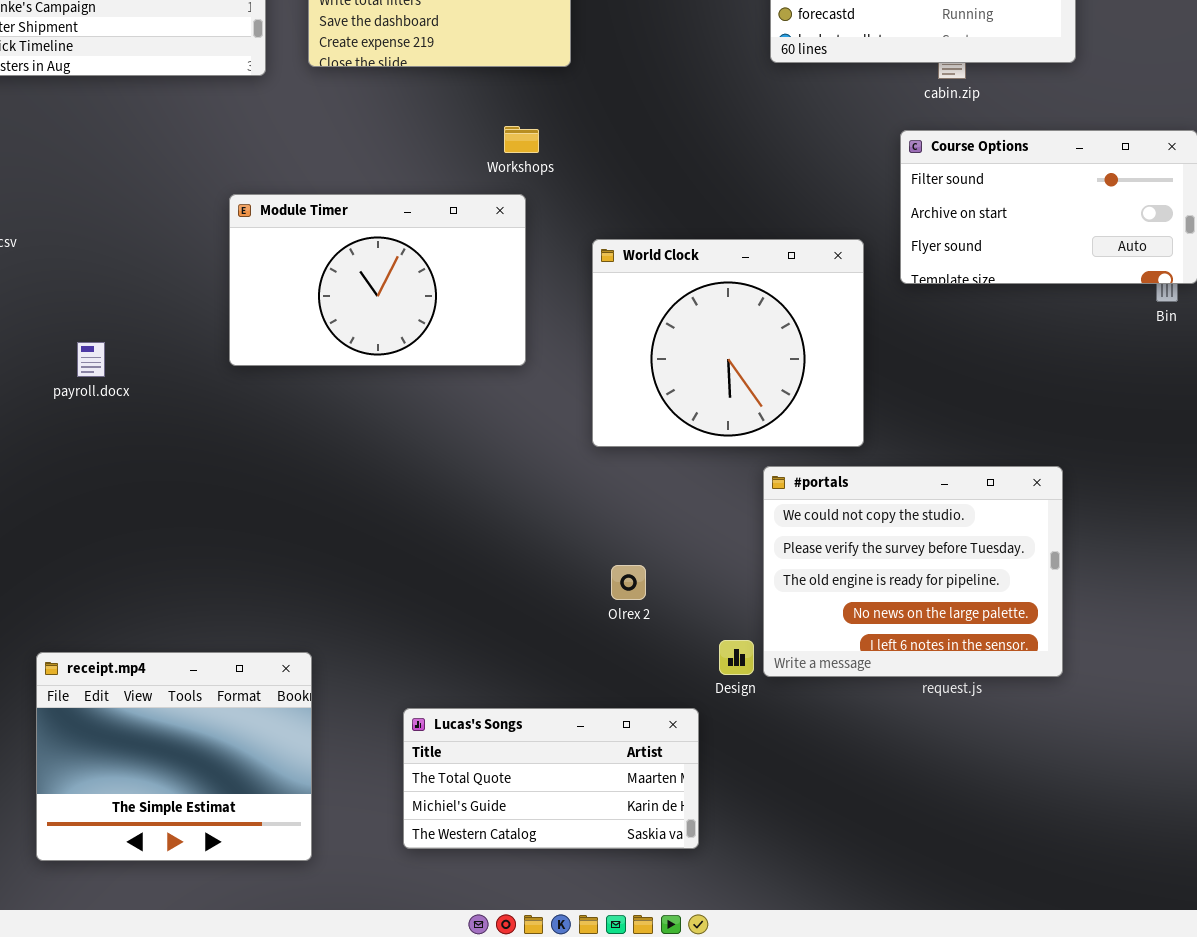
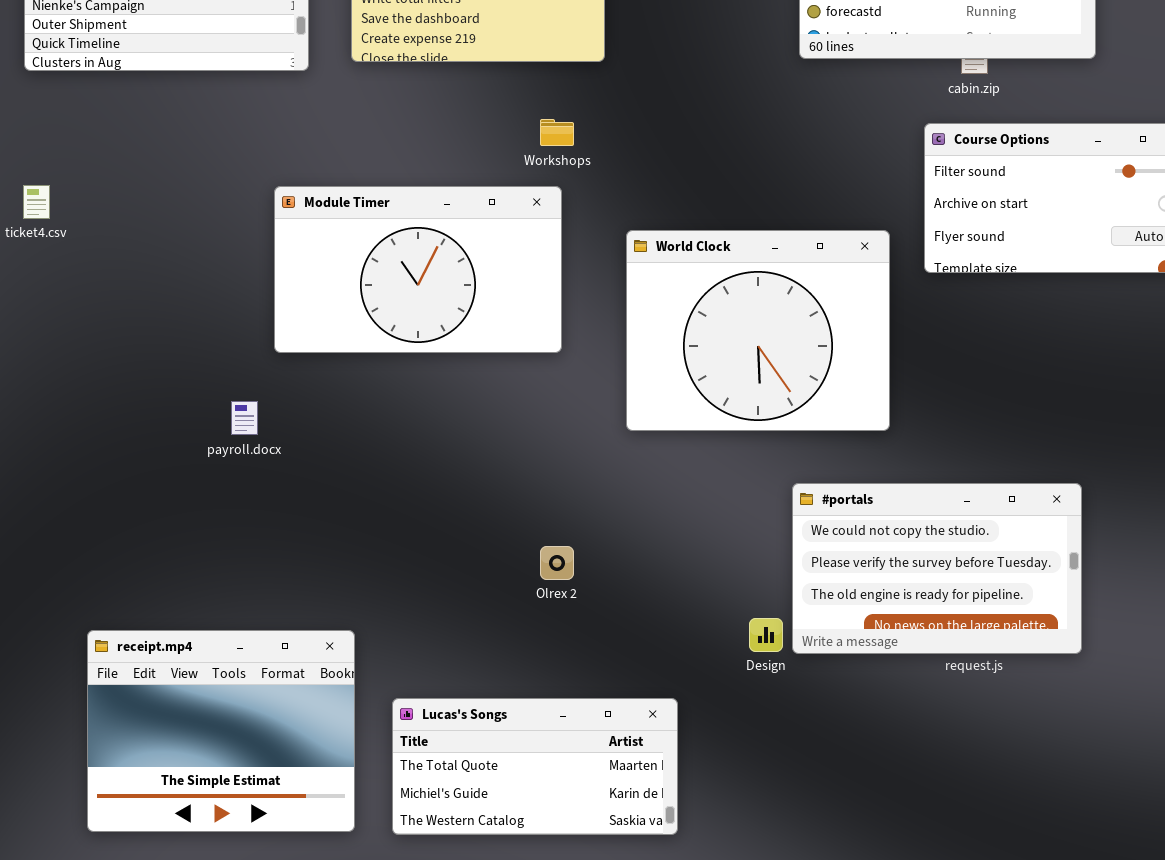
payroll.docx: [77,342,105,377] -> [231,401,258,435], moved
#portals: [763,466,1063,677] -> [792,483,1082,654], resized
Olrex 2: [611,565,646,600] -> [540,546,574,580], moved
Lucas's Songs: [403,708,699,849] -> [392,698,678,835], moved

